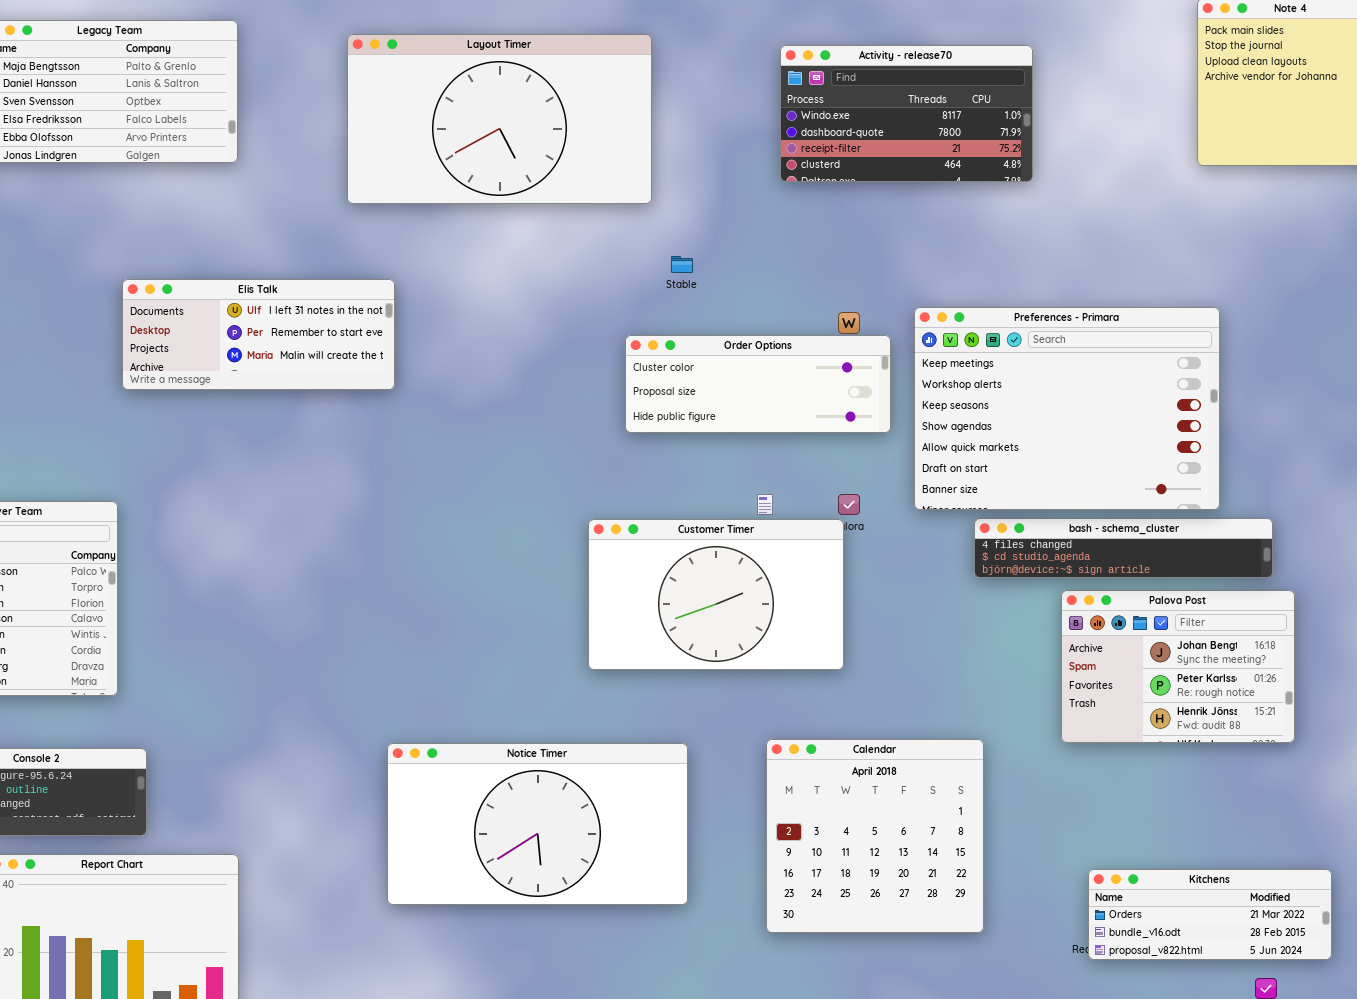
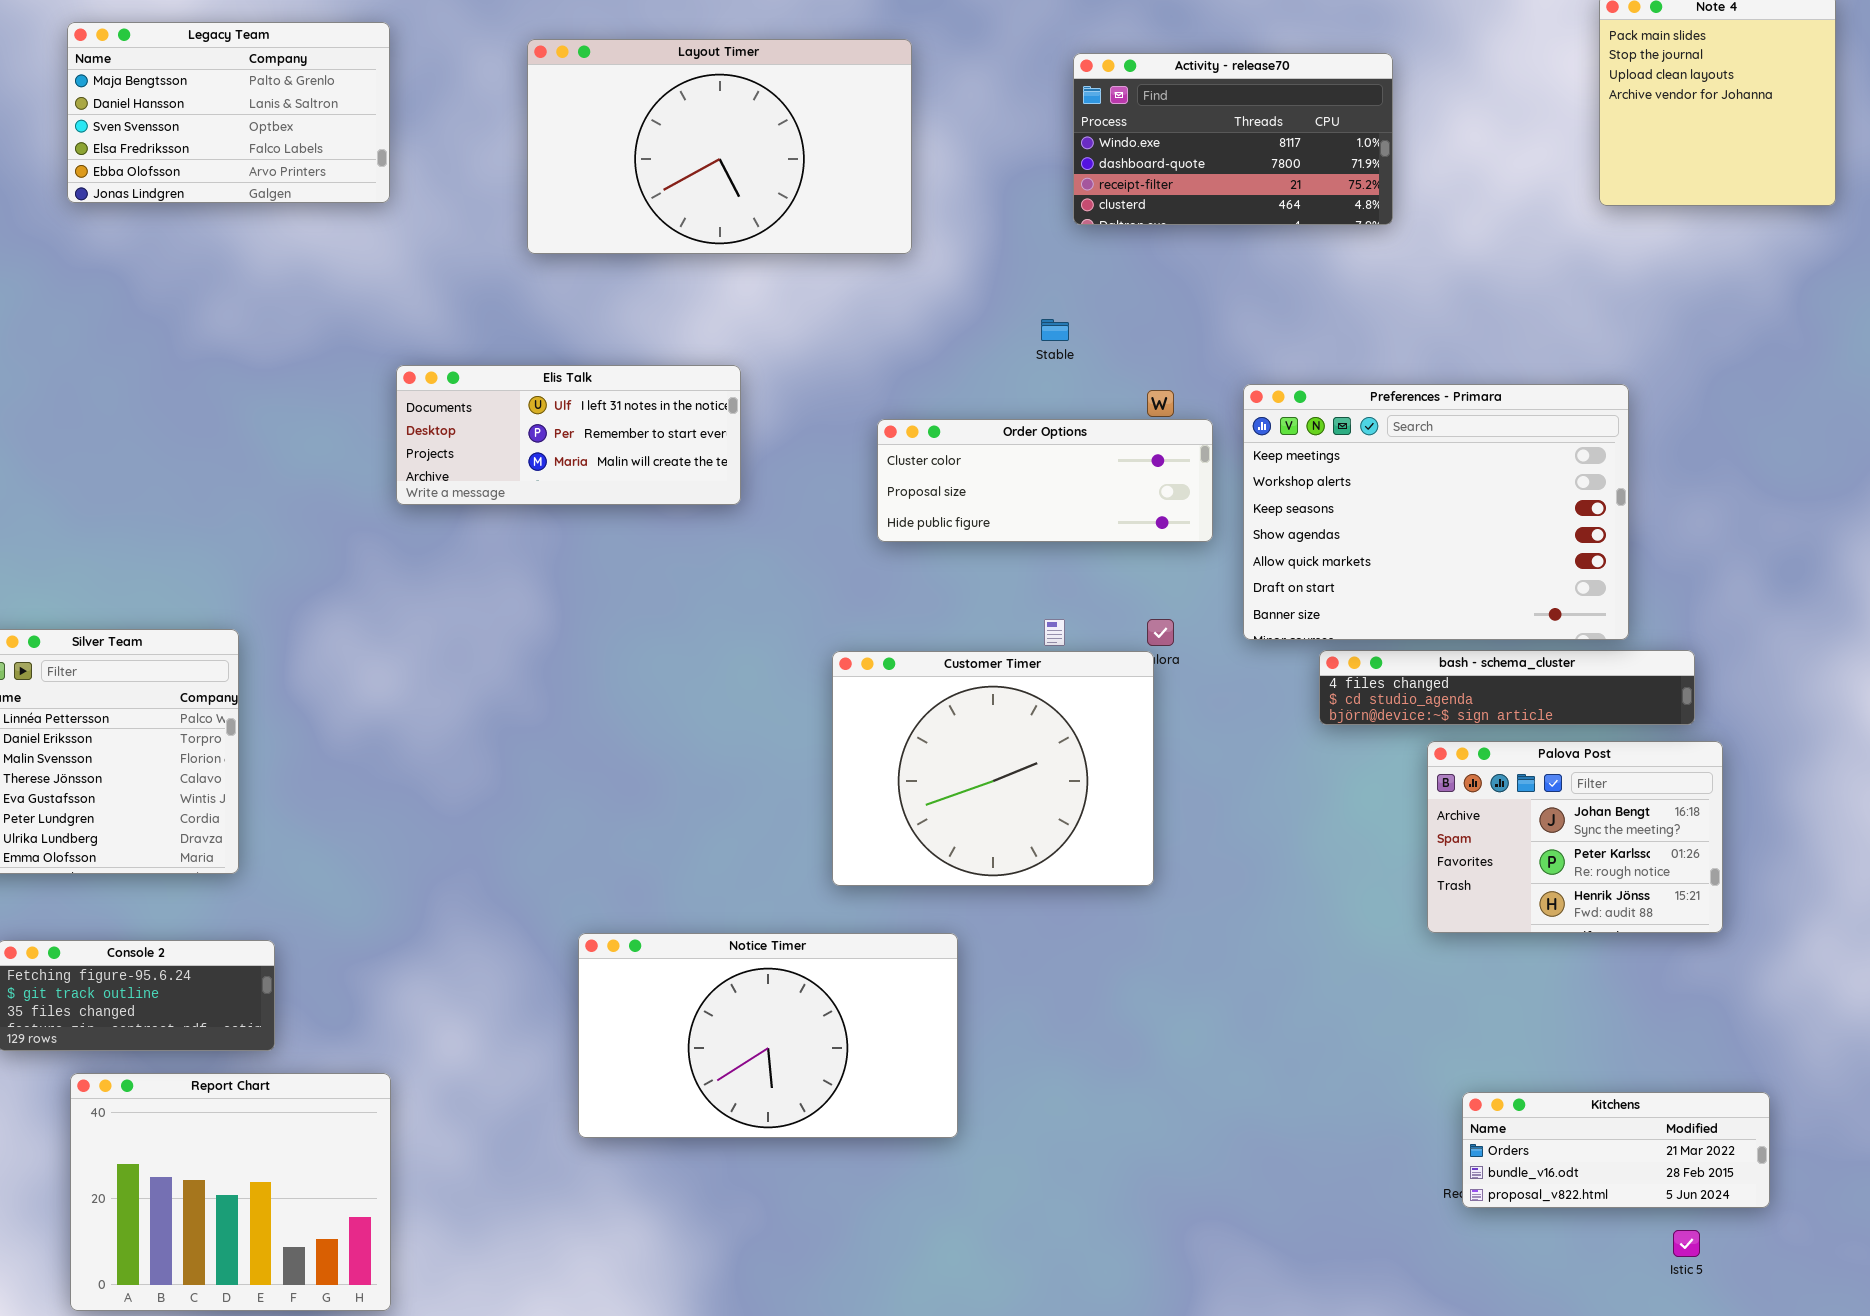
Stable: [671,256,693,273] -> [1041,319,1069,341], moved
Elis Talk: [122,279,395,390] -> [396,365,741,505], moved
Customer Timer: [588,519,844,670] -> [832,651,1154,886], resized
Calendar: [766,739,984,933] -> none, closed

